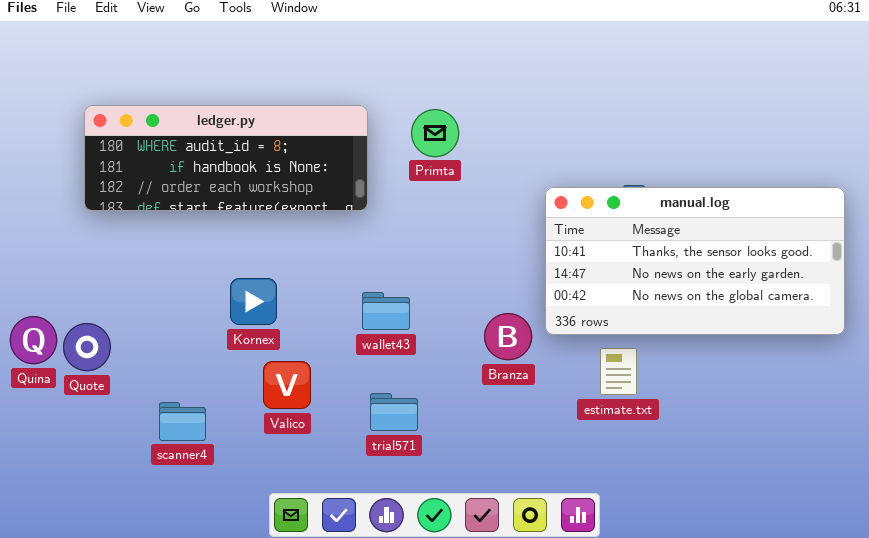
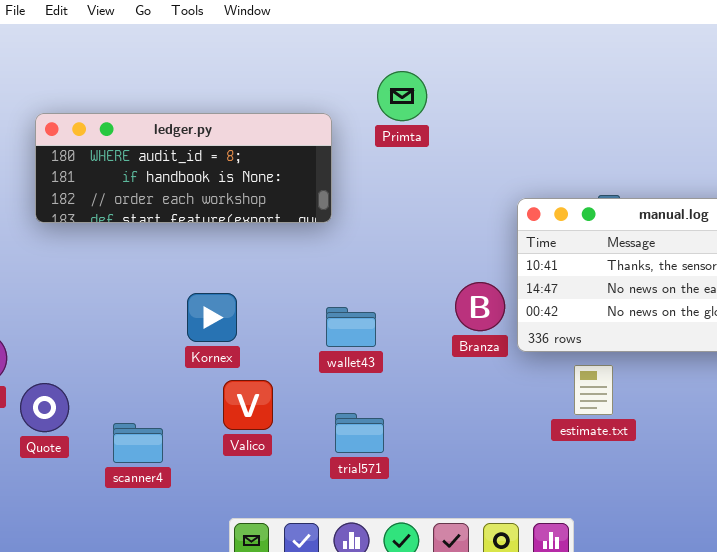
Primta: [411,109,459,157] -> [377,71,427,121], moved
Branza: [484,313,532,360] -> [455,282,505,331], moved
Quote: [63,323,111,371] -> [20,383,69,432], moved

